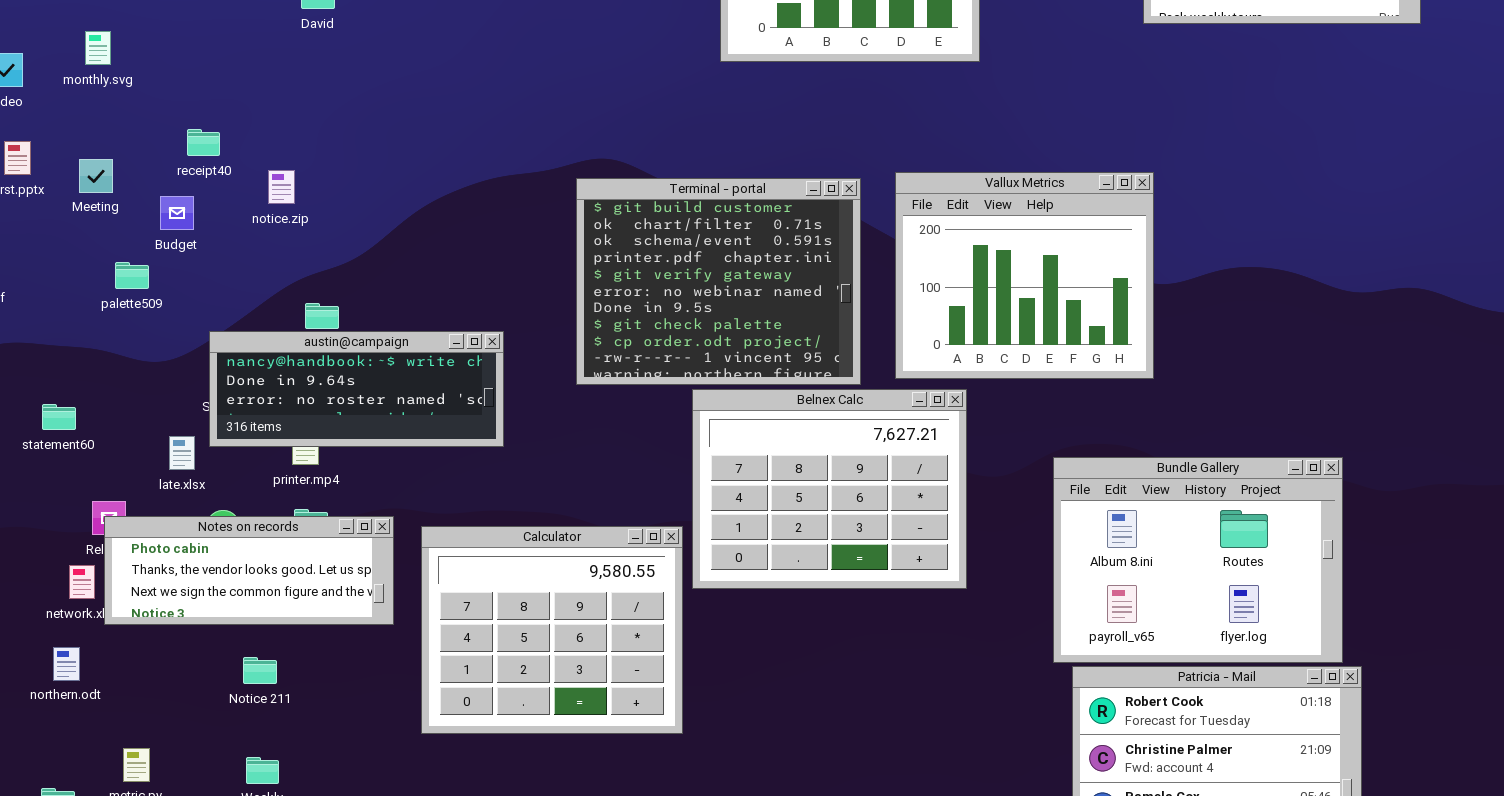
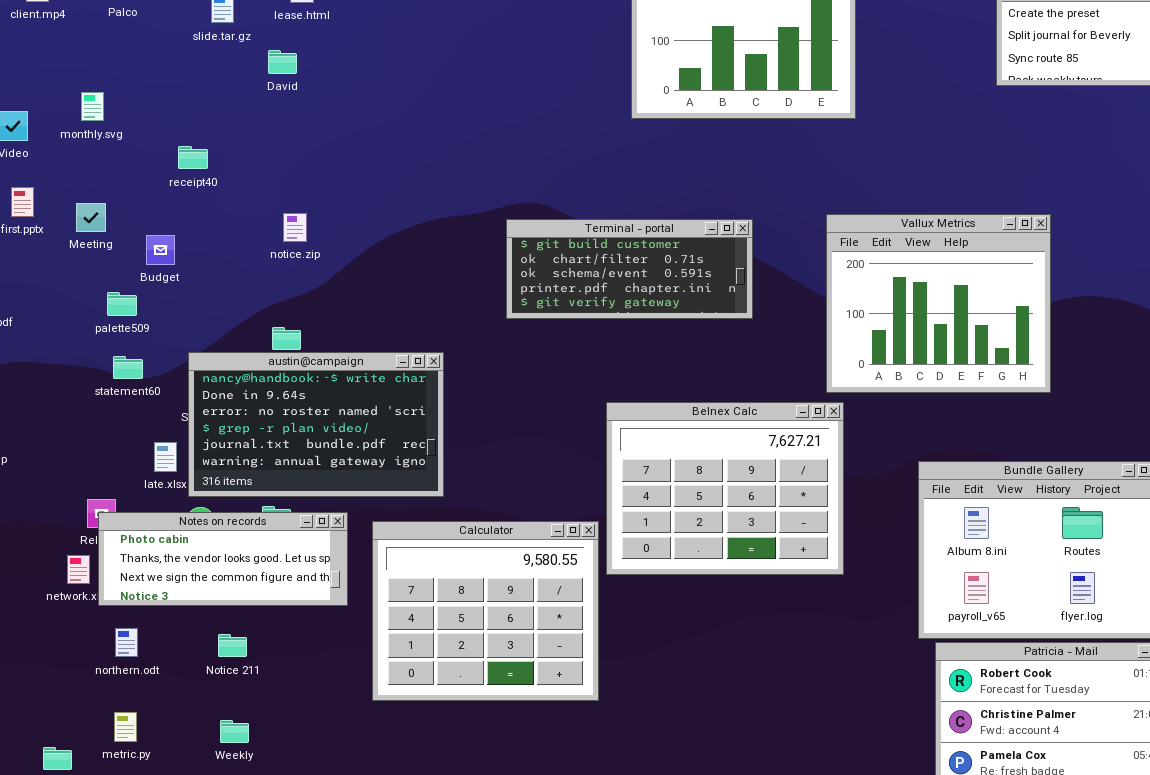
receipt40: [187,129,220,156] -> [178,146,208,169], moved
notice.zip: [268,170,295,204] -> [283,213,307,242], moved
Vallux Metrics: [895,172,1154,379] -> [826,214,1051,393], moved
Terminal - portal: [576,178,861,385] -> [506,219,753,319], resized
austin@campaign: [209,331,504,447] -> [188,352,444,497], resized
statement60: [42,404,76,430] -> [113,356,143,379], moved
northern.odt: [53,647,80,681] -> [115,628,138,657], moved

